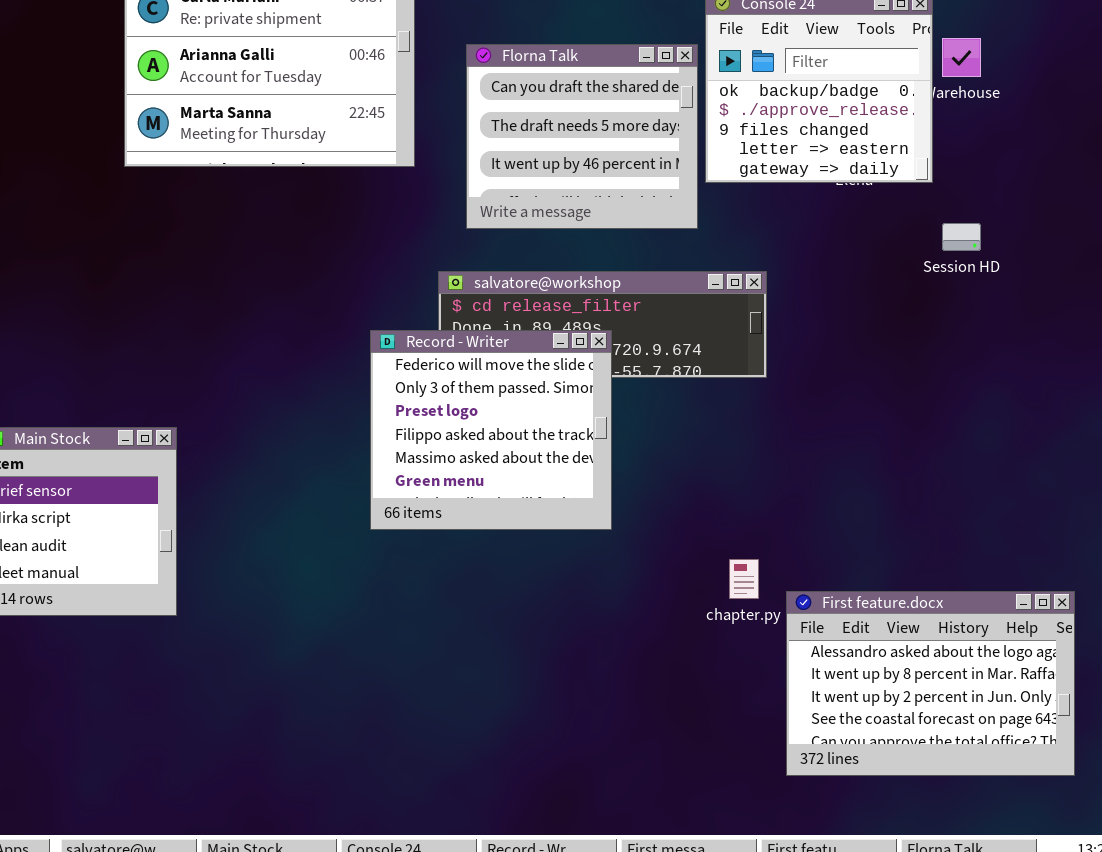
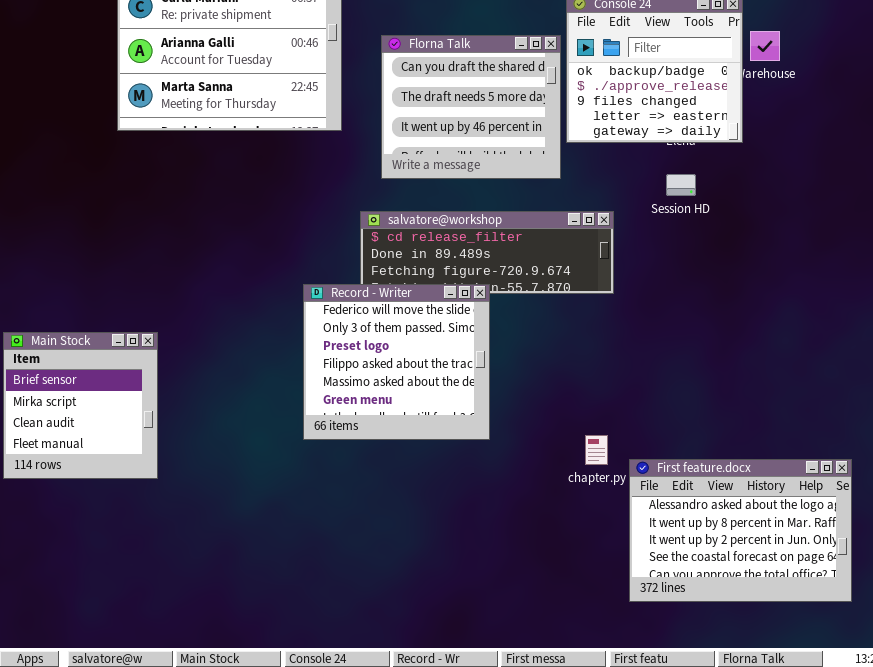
Session HD: [942,223,981,251] -> [666,174,696,196], moved
Record - Writer: [370,330,612,530] -> [303,284,490,440], moved

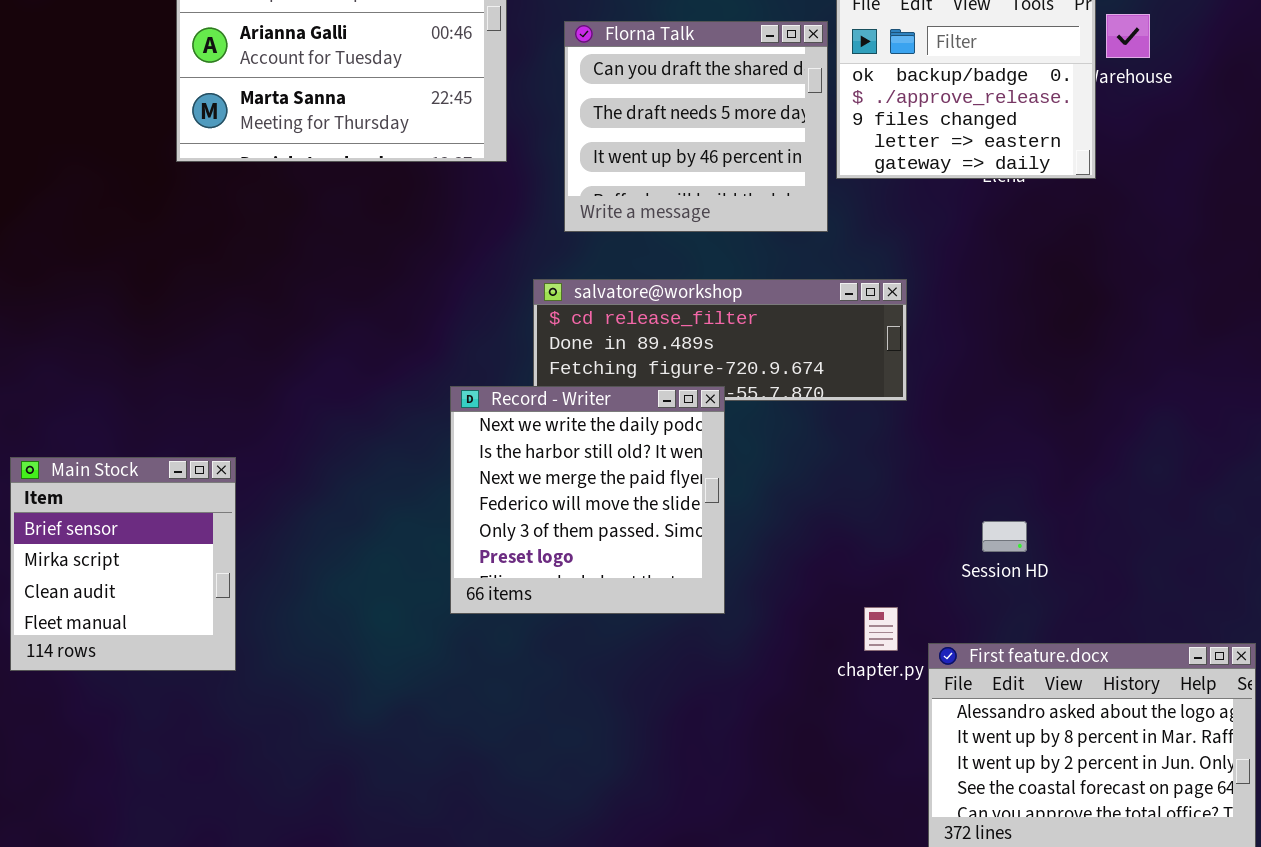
Session HD: [666,174,696,196] -> [982,521,1027,552], moved
Record - Writer: [303,284,490,440] -> [450,386,725,614], scrolled up 3 rows

